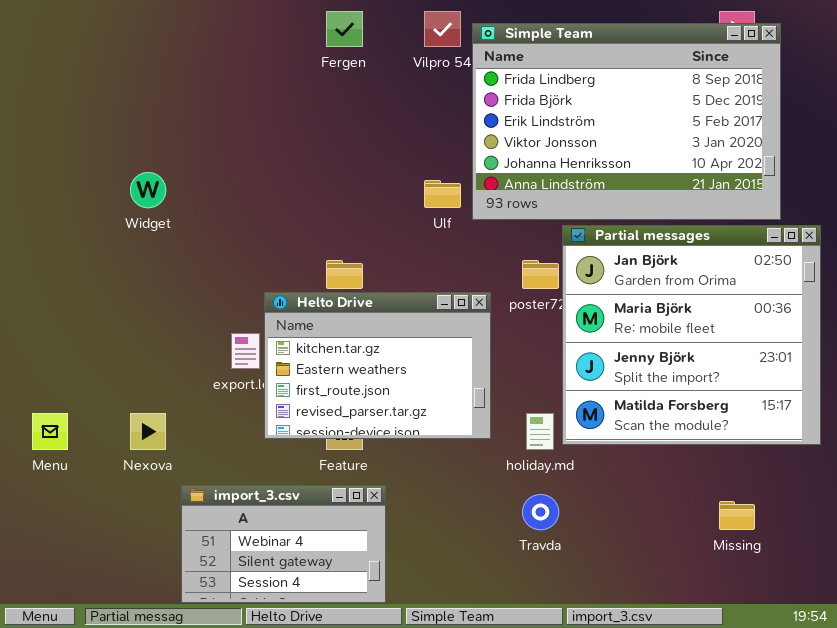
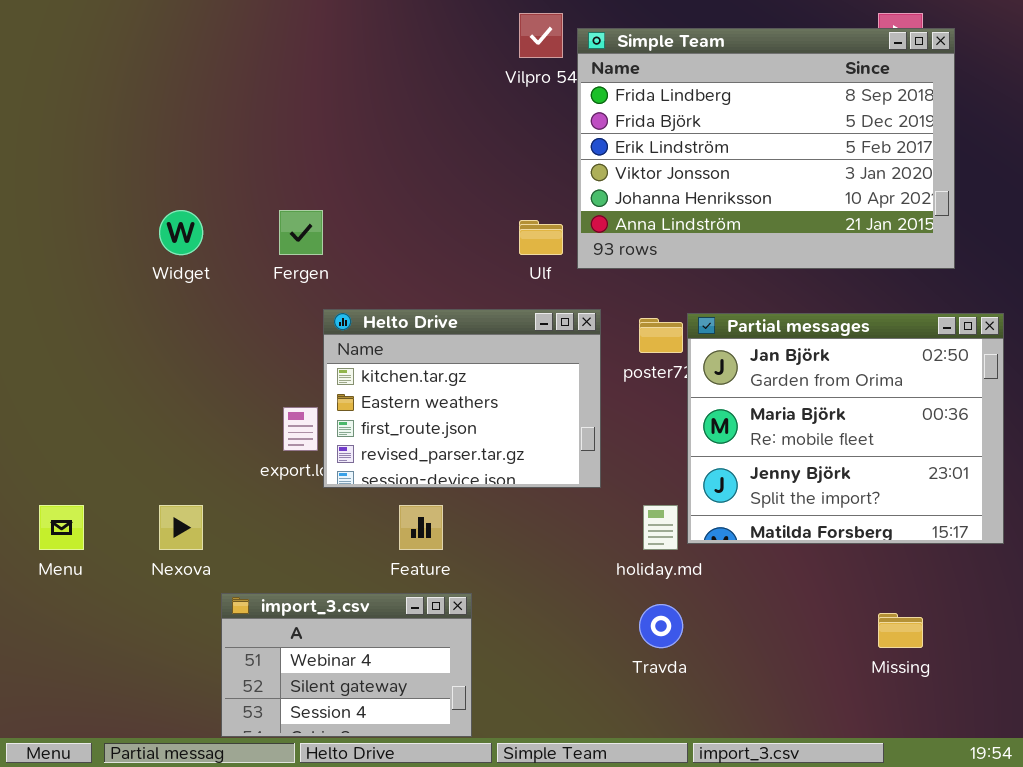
Fergen: [326,11,363,47] -> [279,210,323,255], moved
Partial messages: [562,225,821,445] -> [687,313,1004,544], resized
Helto Drive: [264,292,491,439] -> [323,309,601,488], moved

